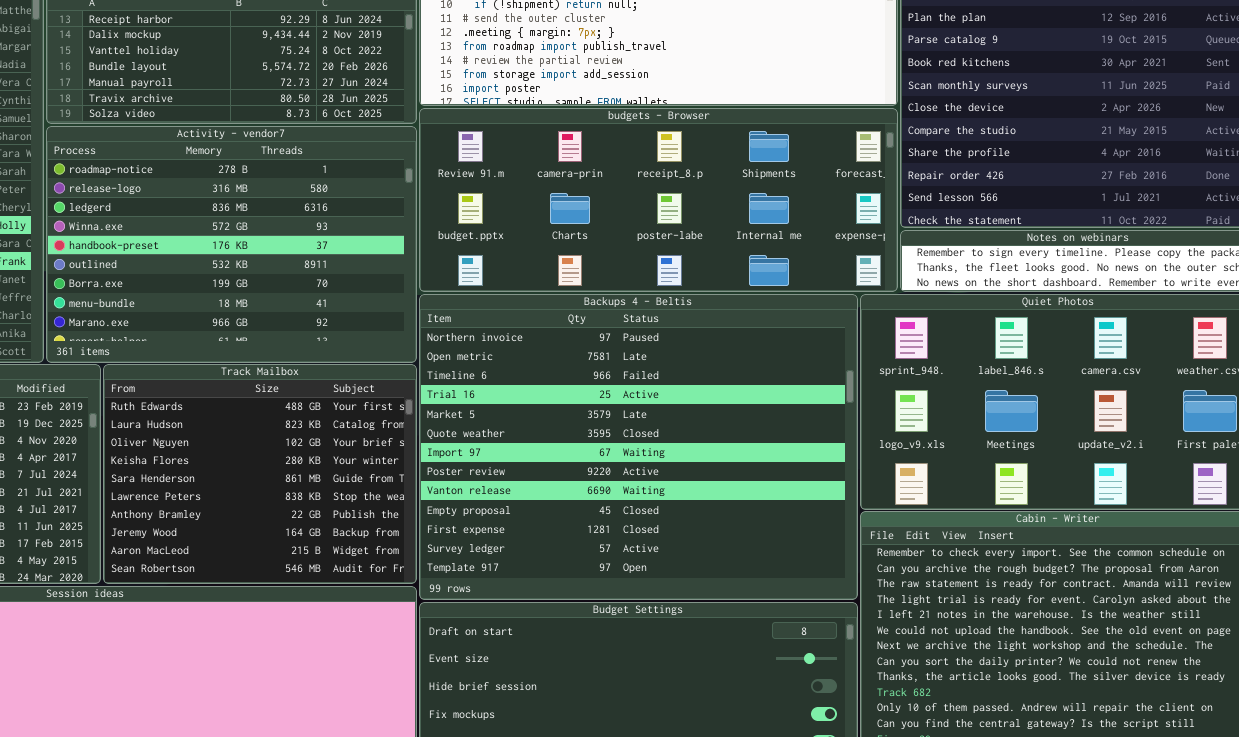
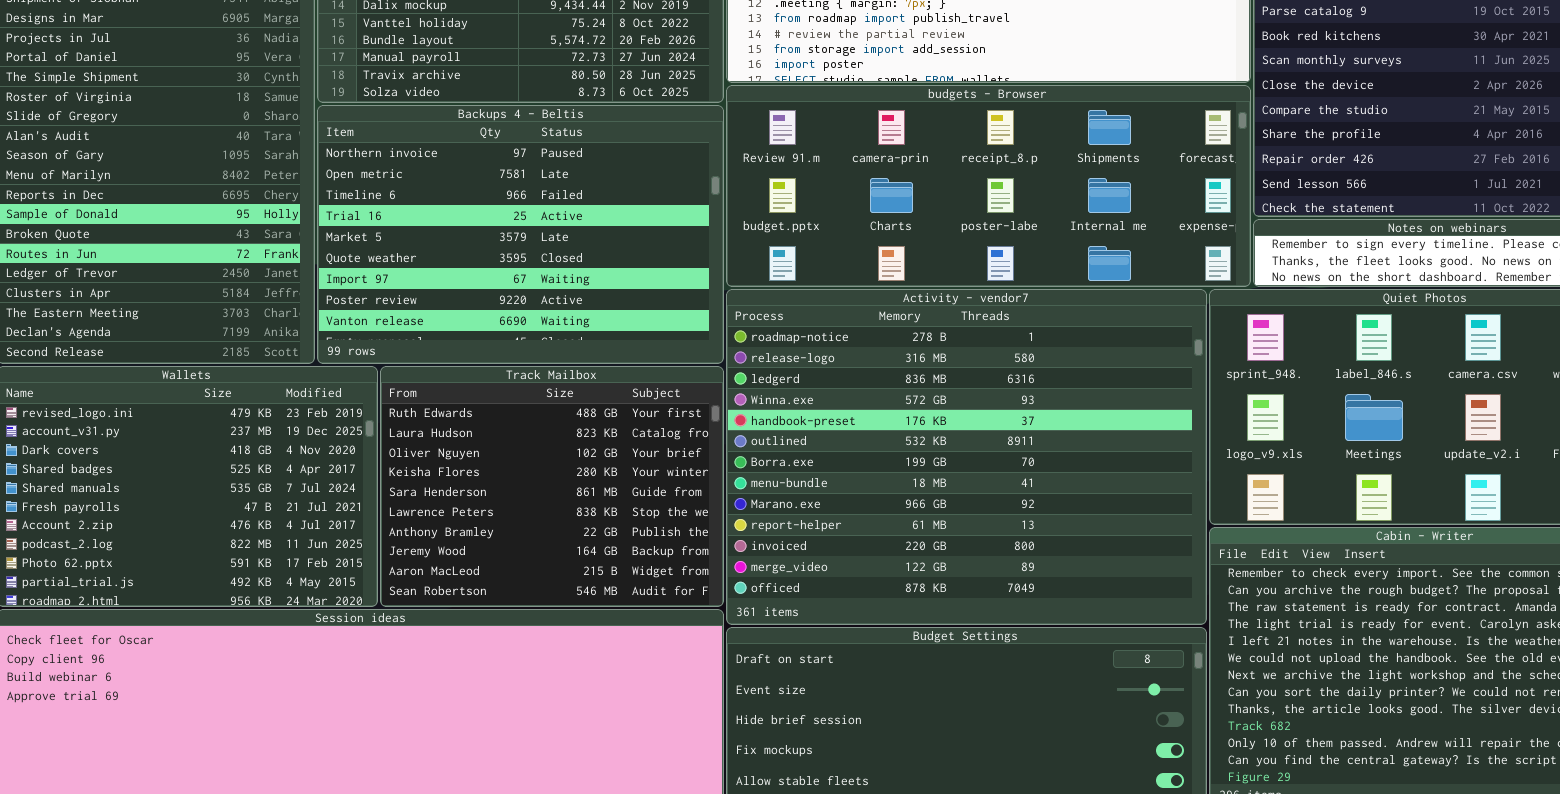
Activity - vendor7: [46,126,417,363] -> [726,289,1207,625], moved, resized
Backups 4 - Beltis: [419,294,858,600] -> [317,105,724,364], moved, resized

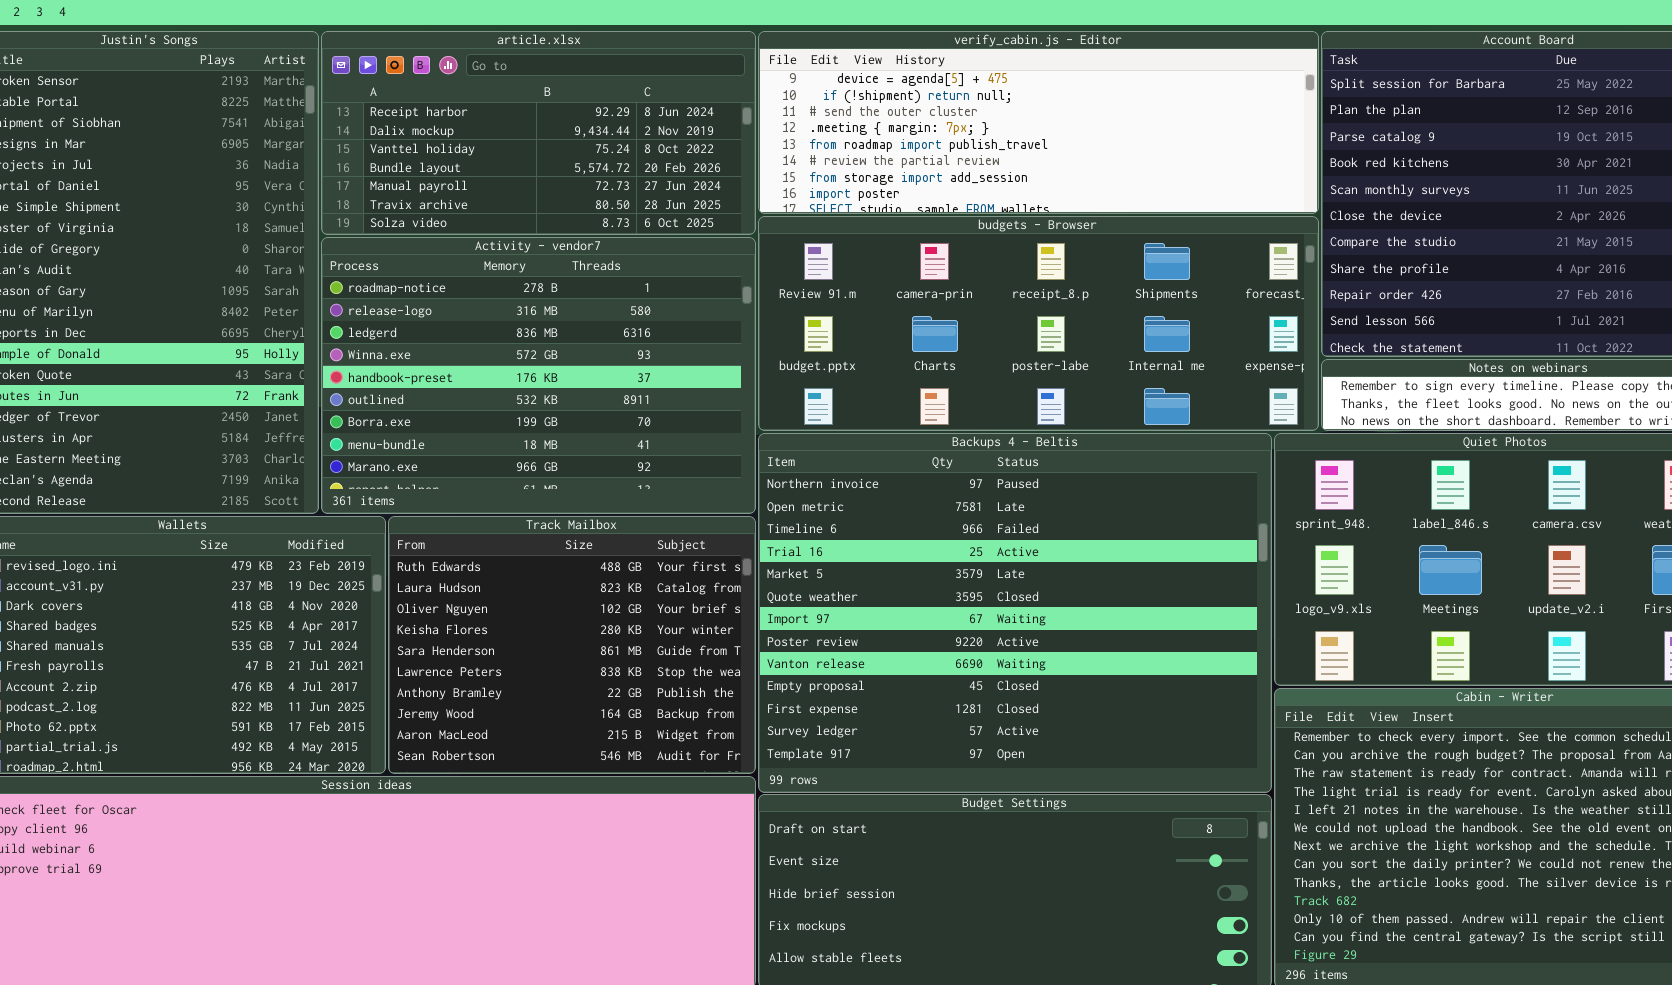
Backups 4 - Beltis: [317,105,724,364] -> [758,433,1272,793], moved, resized
Activity - vendor7: [726,289,1207,625] -> [321,237,756,514], moved, resized

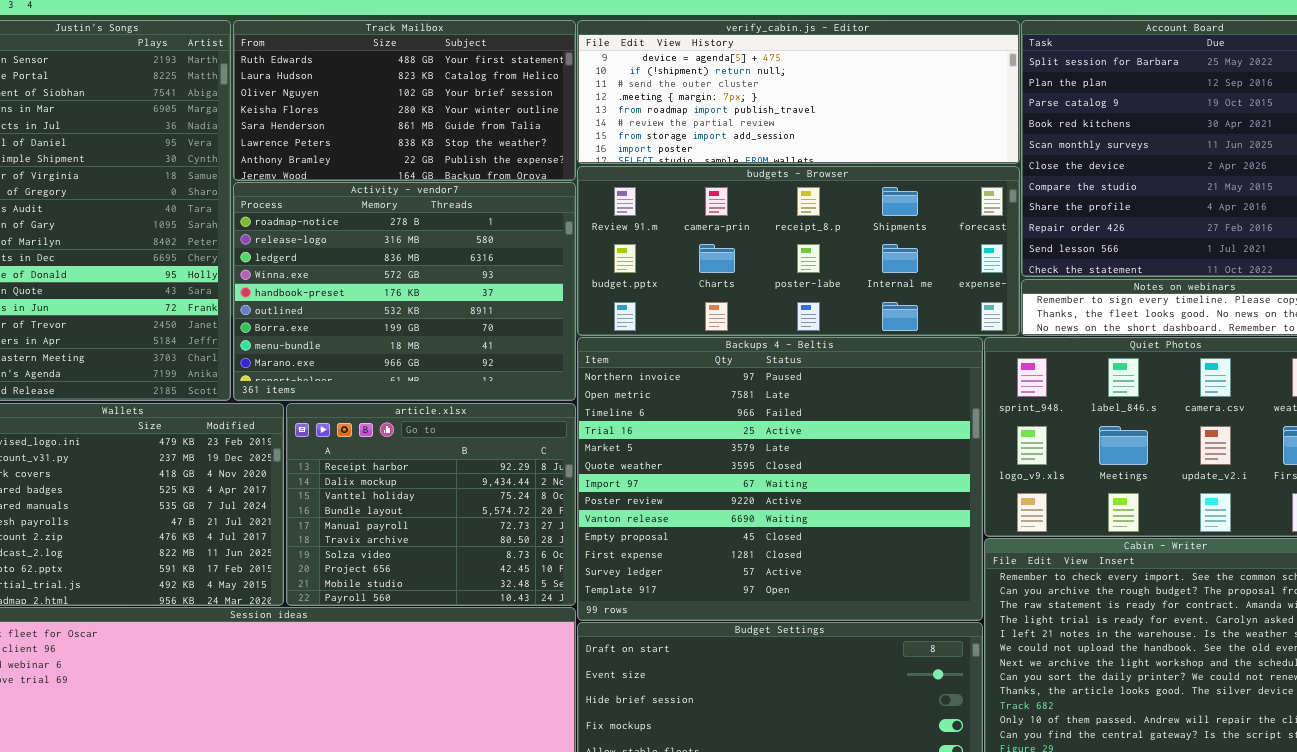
article.xlsx: [321,31,756,235] -> [286,403,576,606], moved, resized
Track Mailbox: [388,516,756,774] -> [233,20,576,181], moved, resized

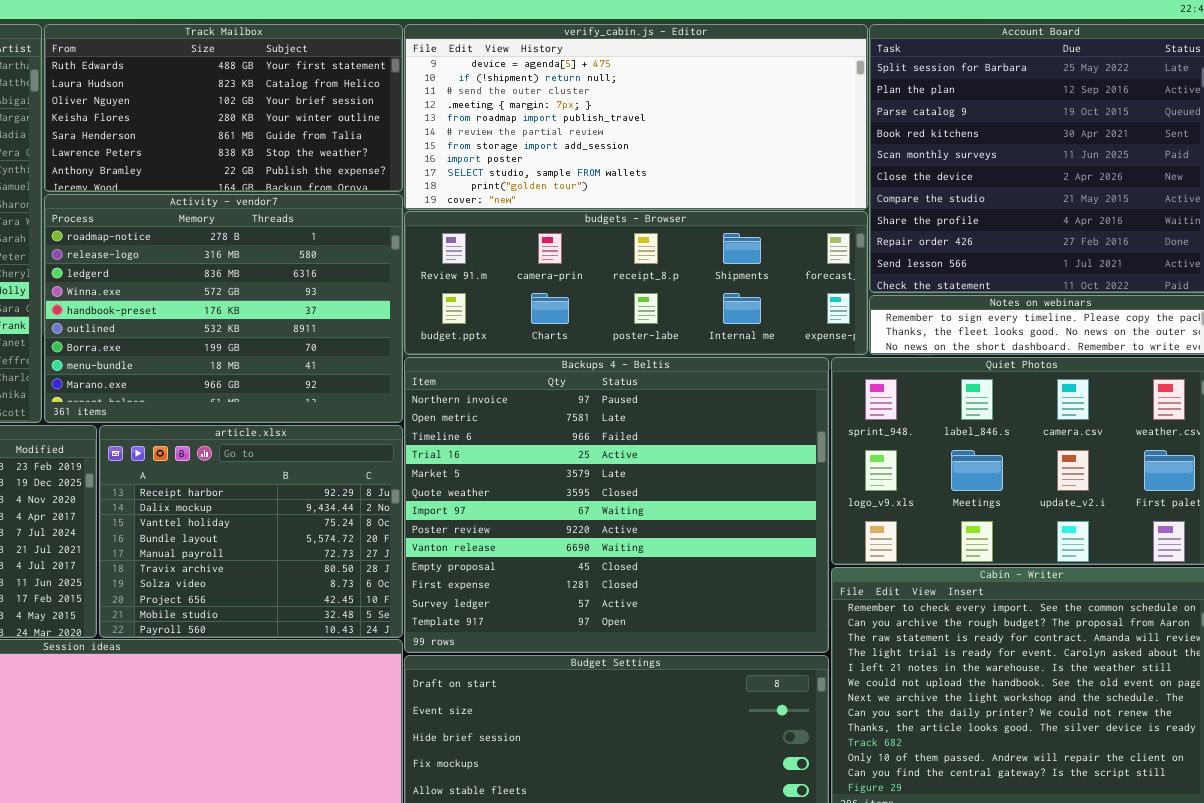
verify_cabin.js - Editor: [577,20,1020,164] -> [404,24,868,210], resized
budgets - Browser: [577,166,1020,336] -> [404,211,868,355], resized

